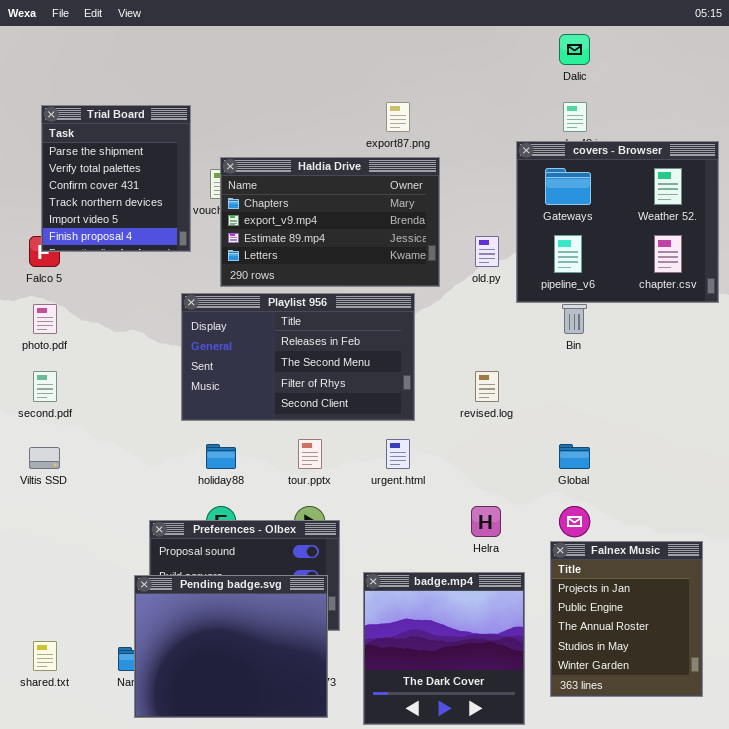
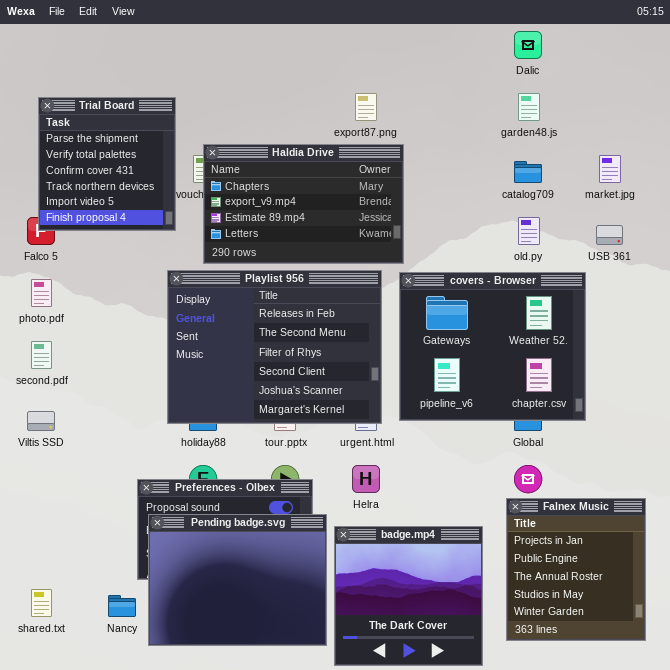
covers - Browser: [516,141,719,303] -> [399,272,586,421], moved
old.py: [475,236,499,267] -> [518,217,540,245], moved
Playlist 956: [181,293,415,421] -> [167,270,382,424], resized
Helra: [471,506,501,537] -> [352,465,380,493], moved
Pending badge.svg: [134,575,328,718] -> [148,514,327,646], moved

